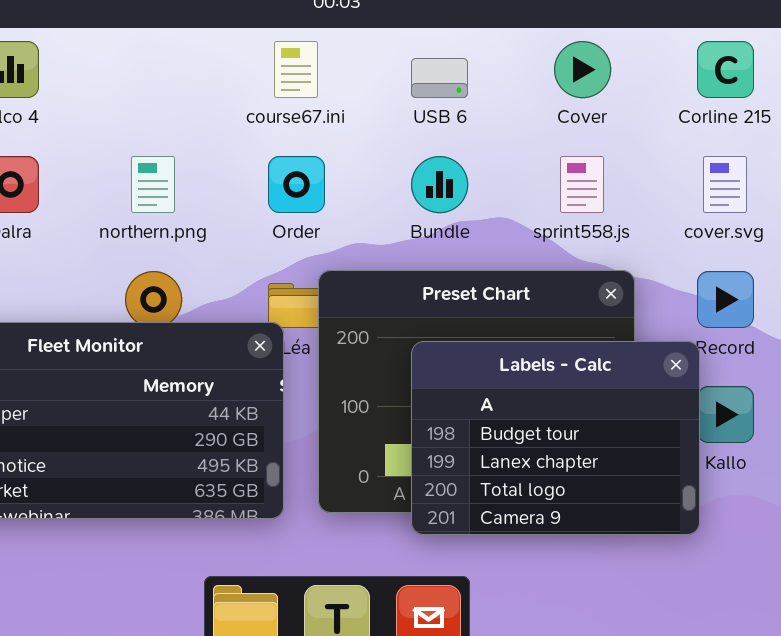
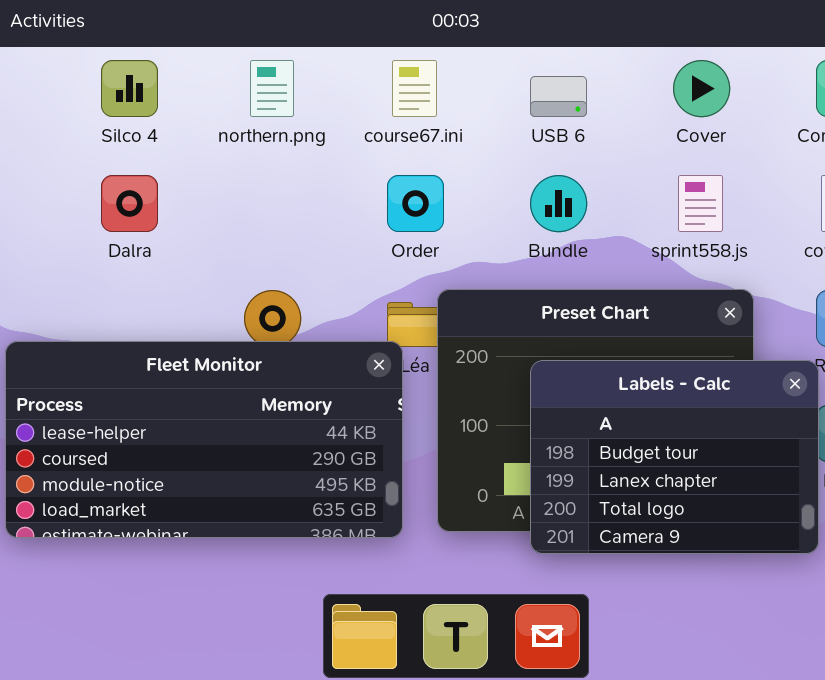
northern.png: [131,156,175,213] -> [250,60,294,117], moved

